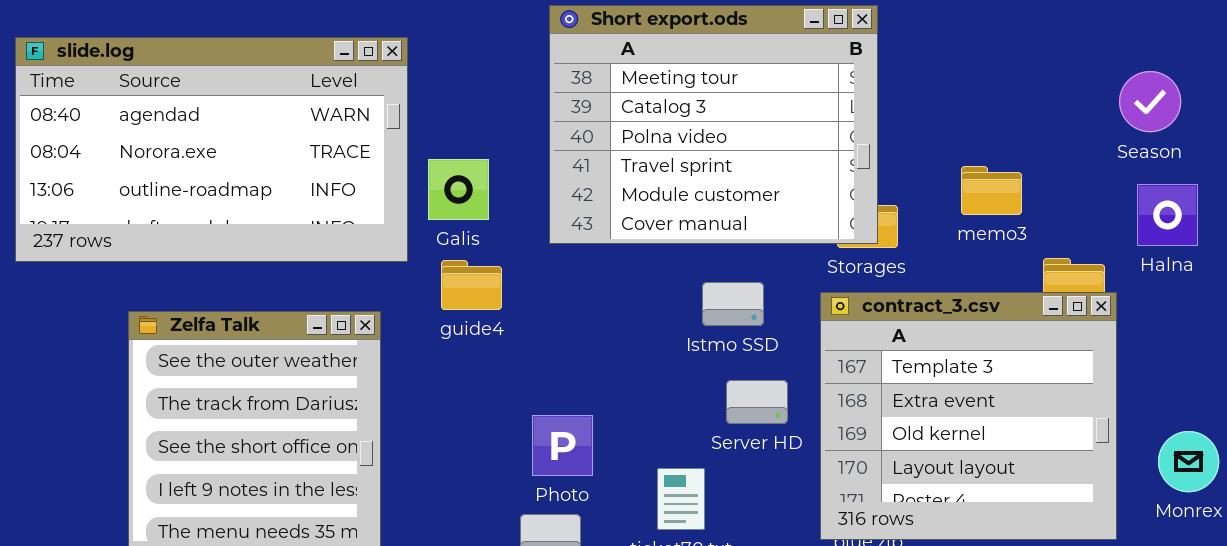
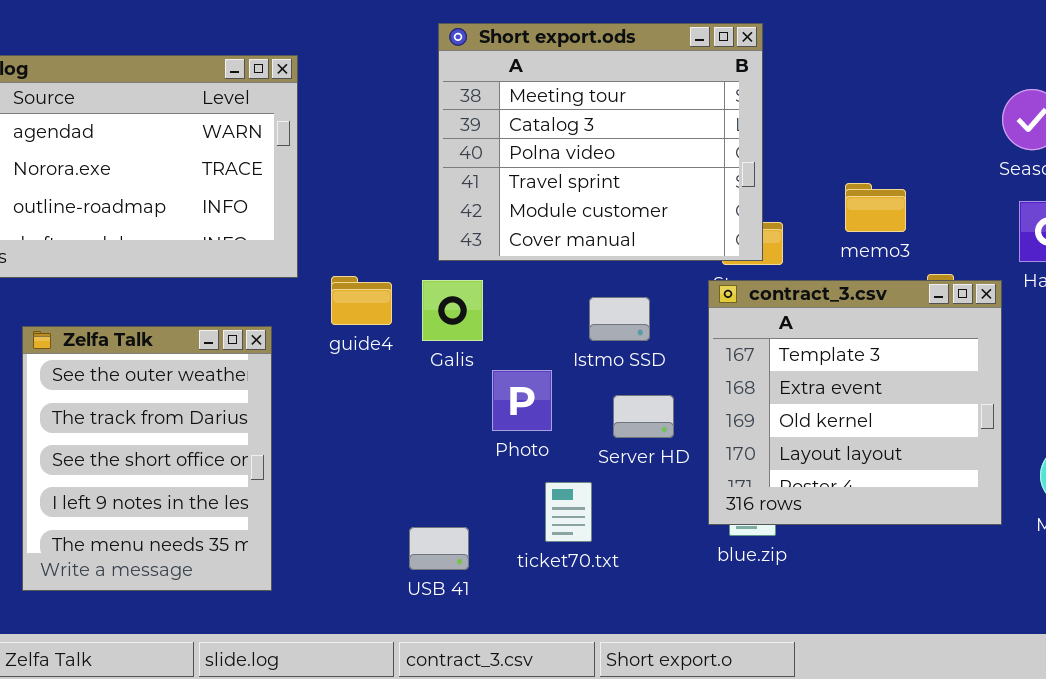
Galis: [428,159,489,220] -> [422,280,483,341], moved
contract_3.csv: [820,292,1117,540] -> [708,280,1002,525], moved
Photo: [532,415,593,476] -> [492,370,552,431], moved

